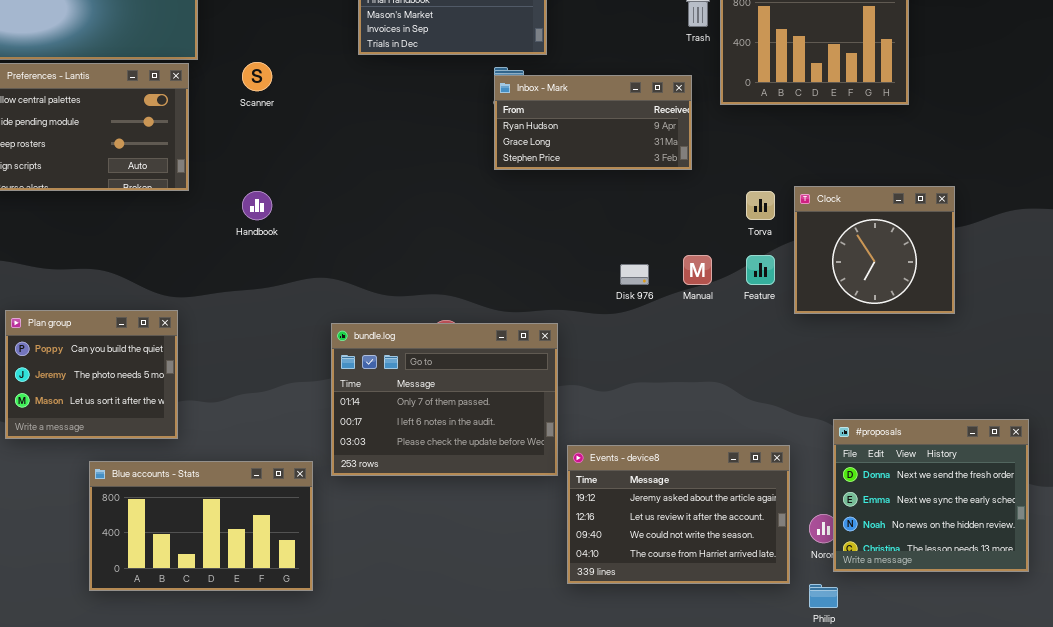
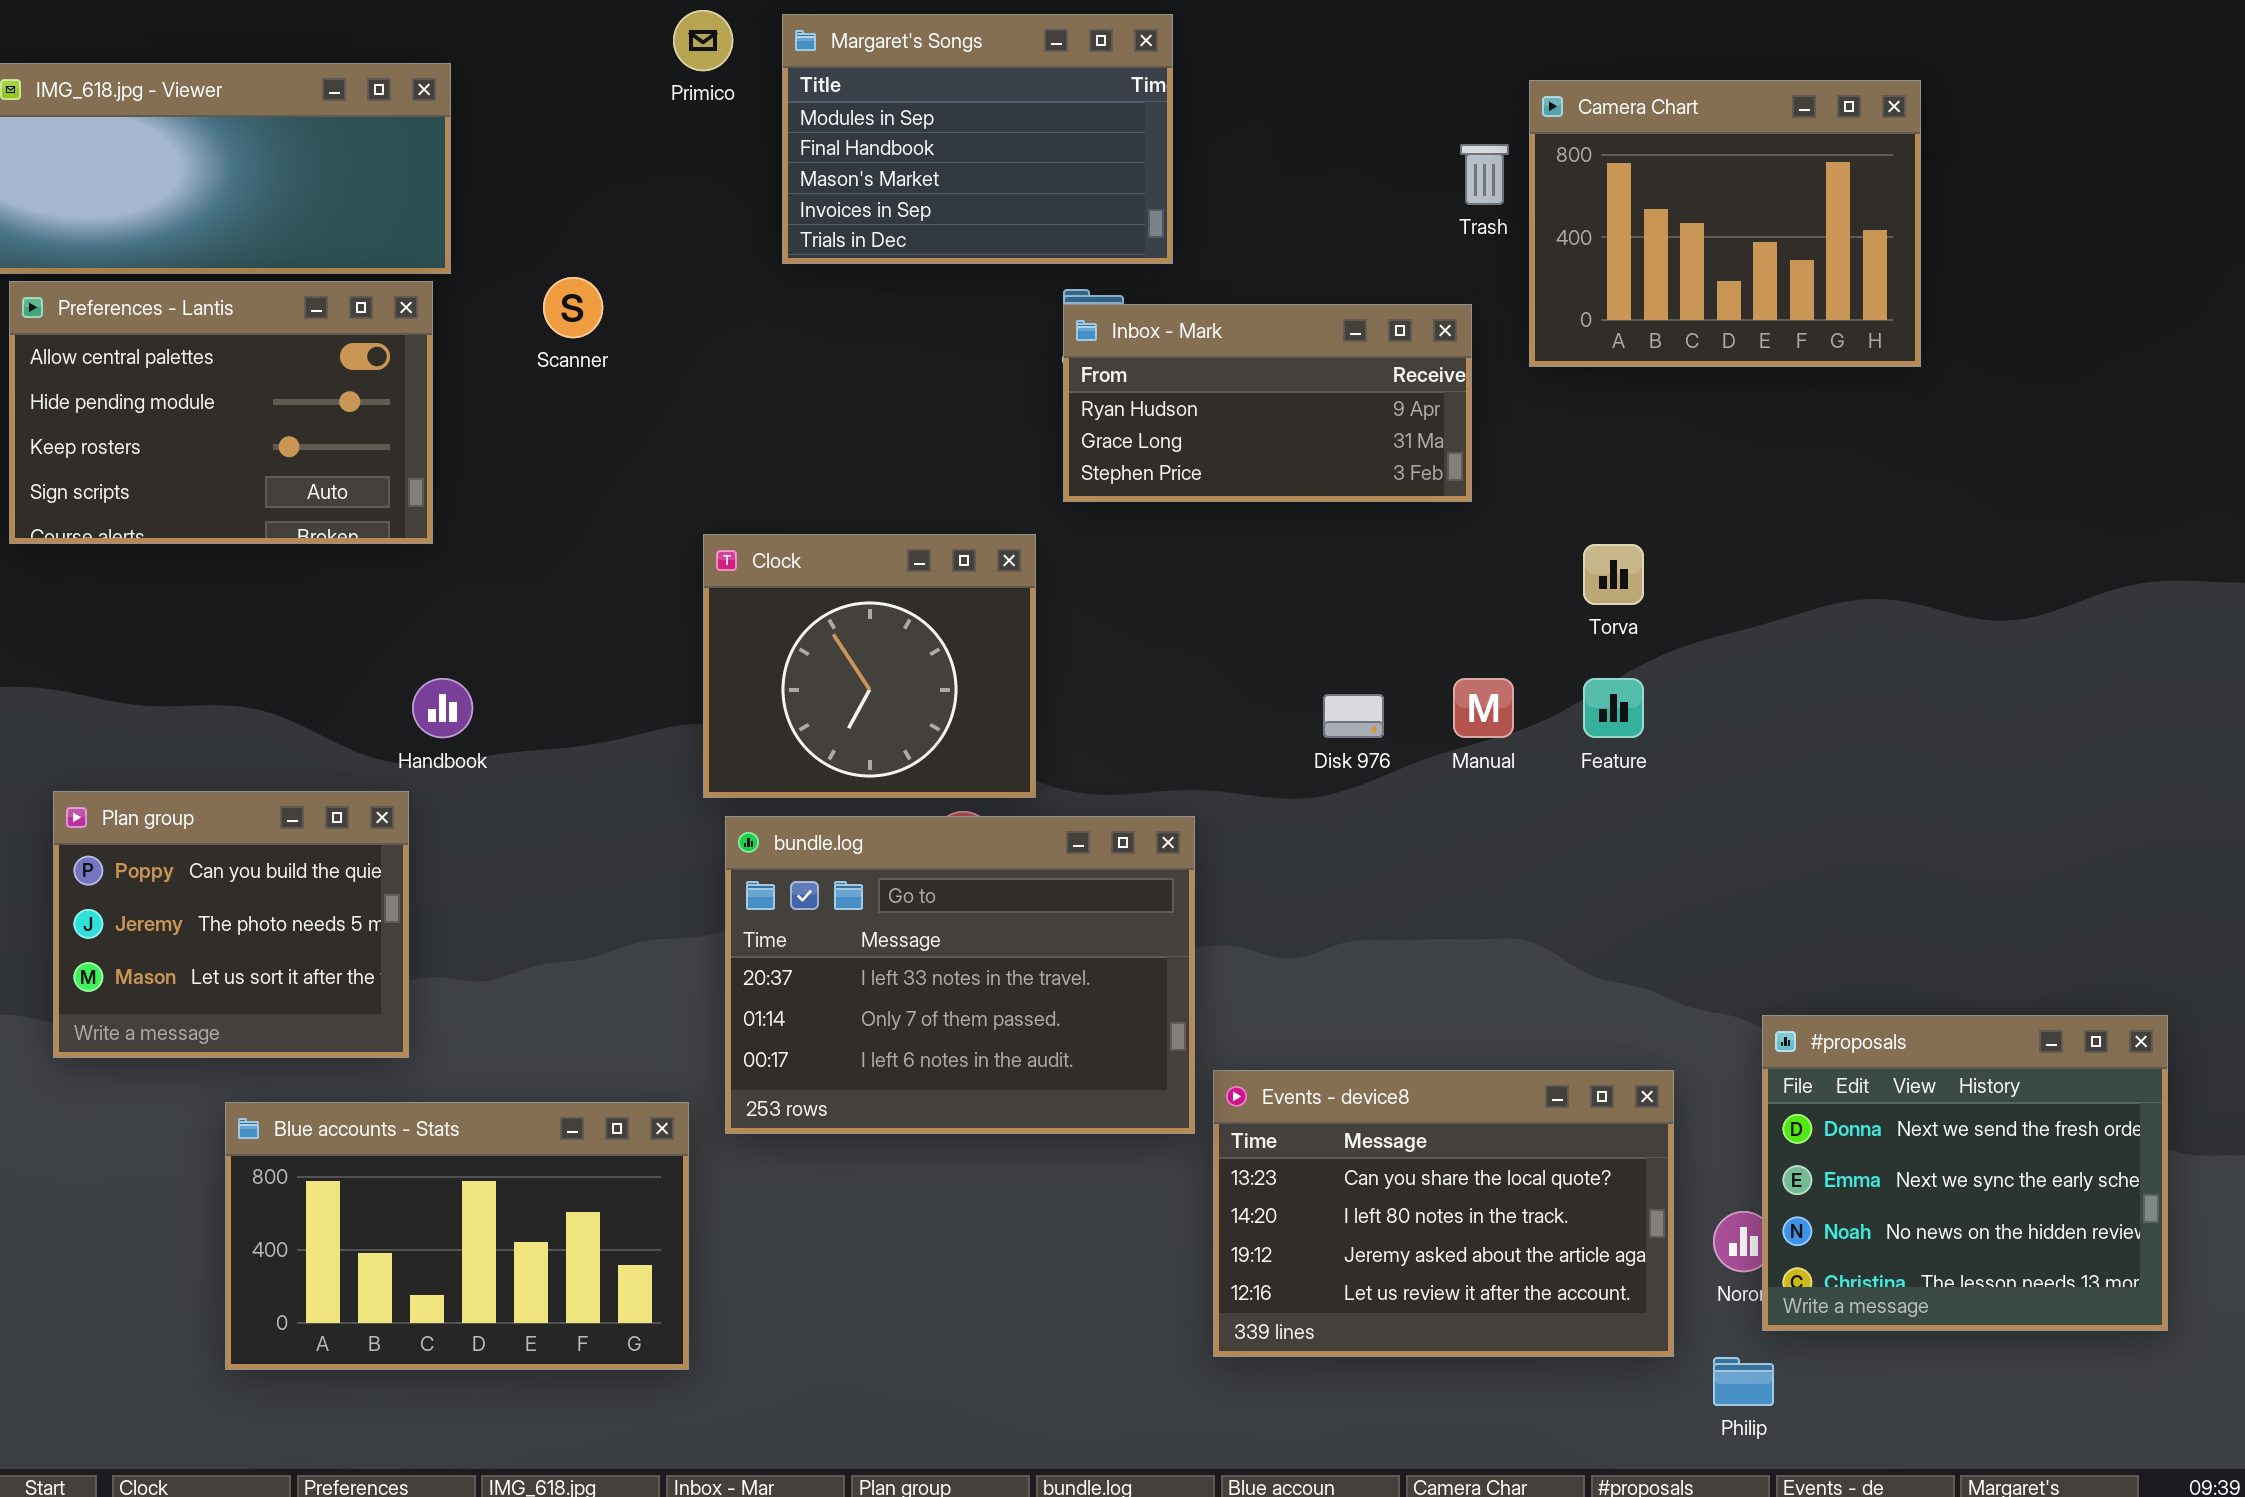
Clock: [794,186,955,314] -> [703,534,1036,798], moved
Handbook: [242,191,272,220] -> [412,678,473,738], moved
bundle.log: [331,323,558,476] -> [725,816,1195,1134], scrolled up 1 row
Events - device8: [567,445,790,584] -> [1213,1070,1674,1357], scrolled up 2 rows

